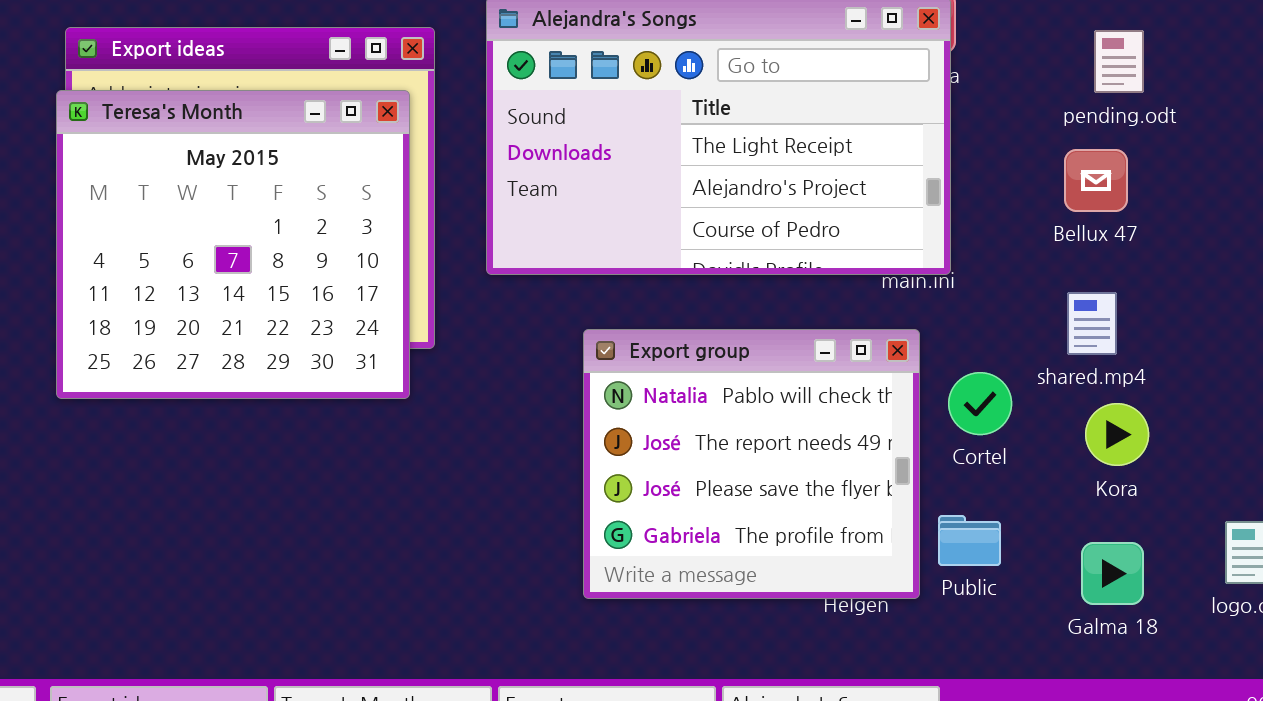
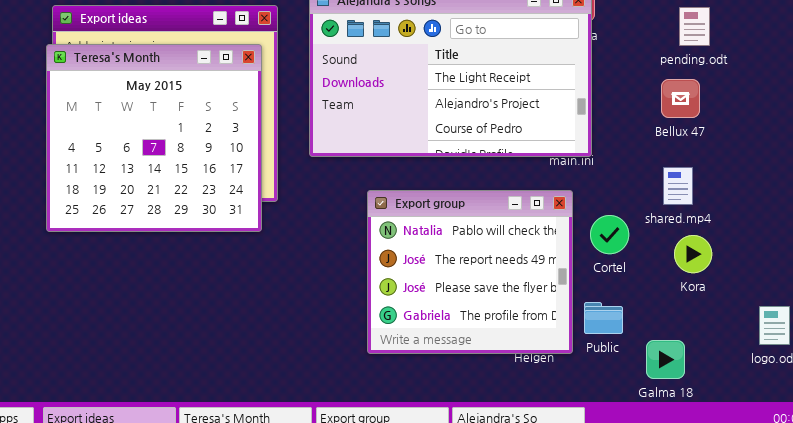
Galma 18: [1081,542,1144,605] -> [646,340,685,379], moved

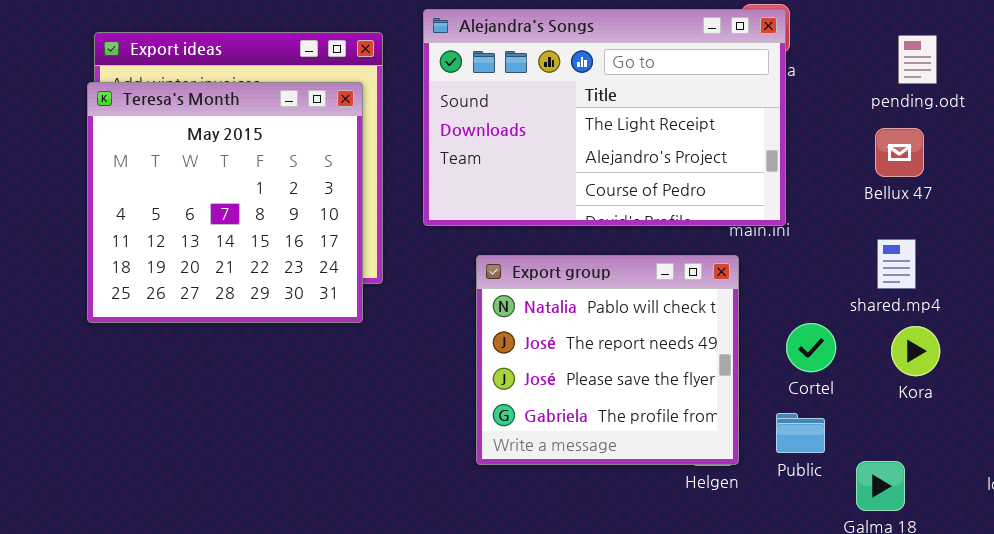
Export group: [367,190,573,354] -> [476,255,739,465], moved
Cortel: [590,215,629,254] -> [786,323,836,372], moved

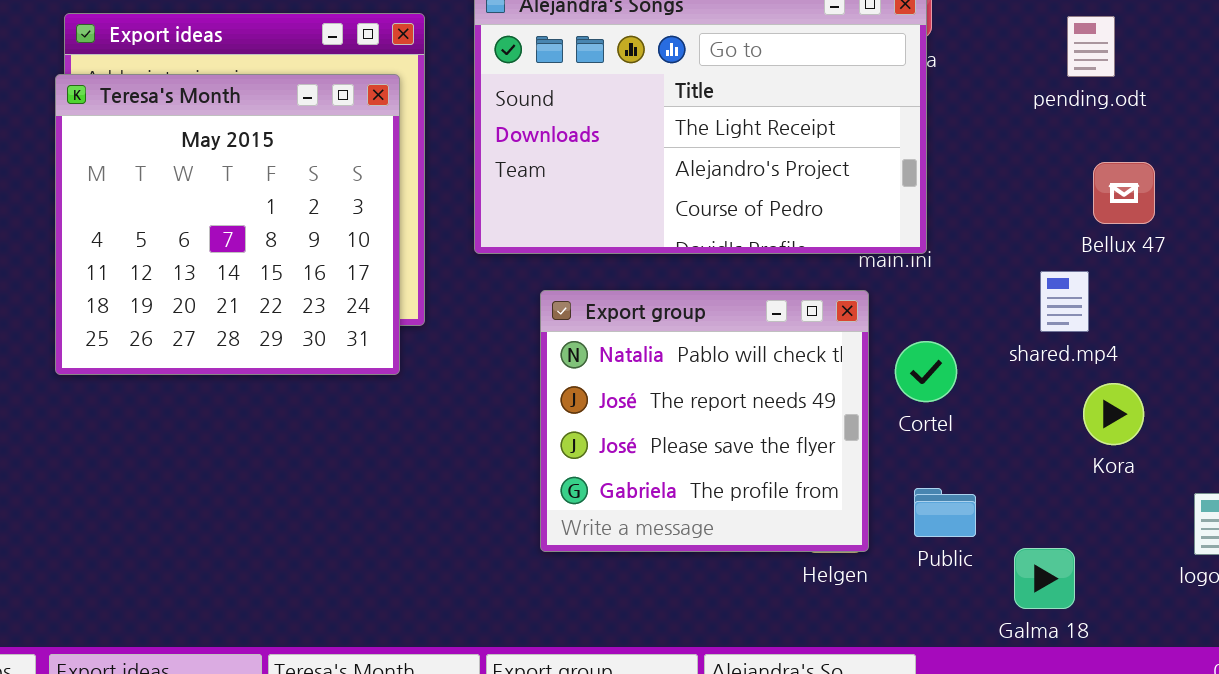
Bellux 47: [875,128,924,177] -> [1093,162,1155,224], moved
Cortel: [786,323,836,372] -> [895,341,957,402], moved
Kora: [891,326,940,376] -> [1083,383,1144,445], moved

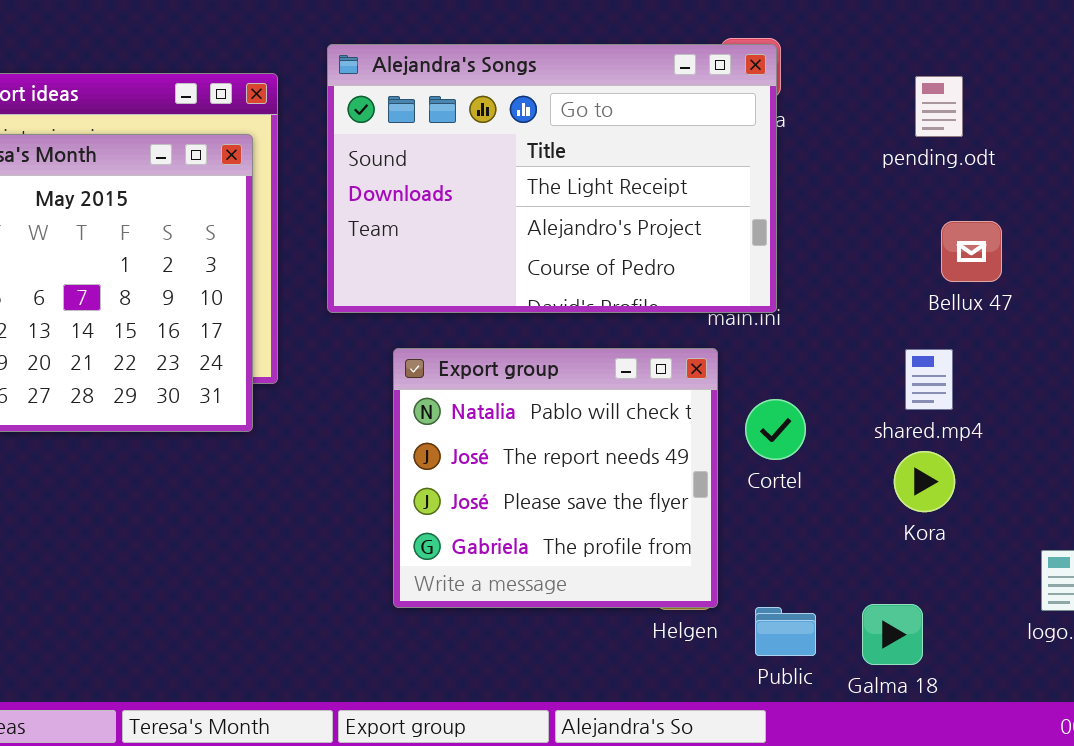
shared.mp4: [1040,271,1089,332] -> [905,349,953,410], moved
Kora: [1083,383,1144,445] -> [894,451,955,512], moved
Public: [914,488,976,537] -> [755,607,816,656], moved

